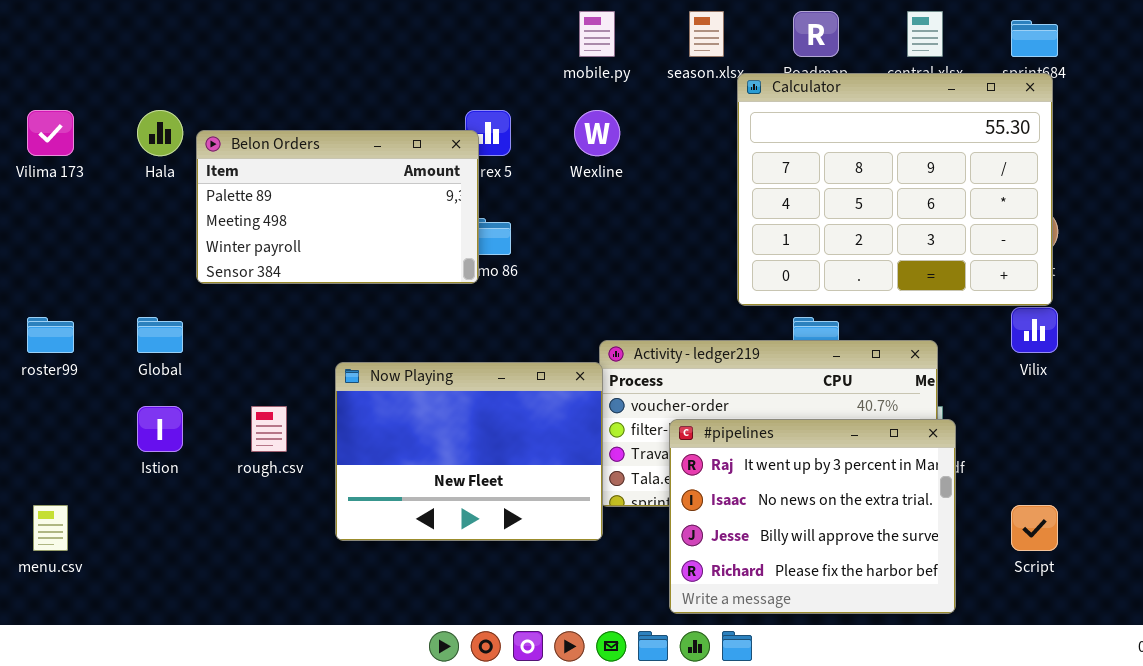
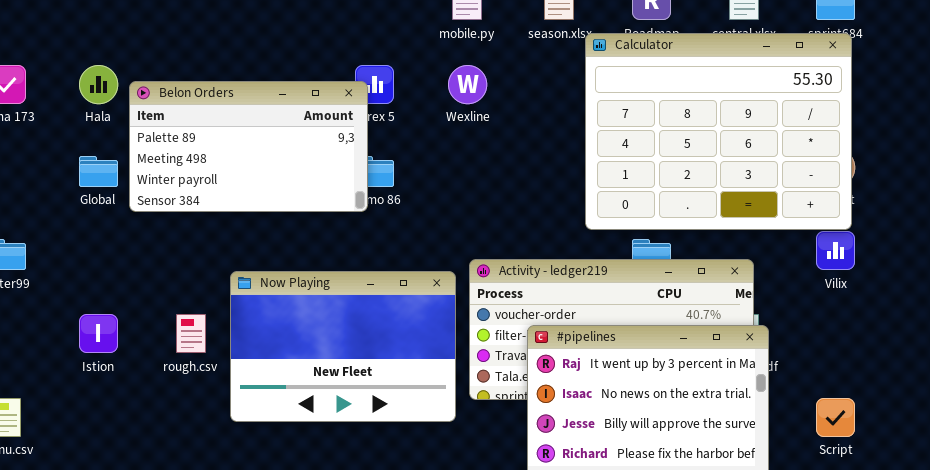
Global: [137,317,183,353] -> [79,156,118,187], moved
Now Playing: [335,362,603,541] -> [230,271,456,422], moved

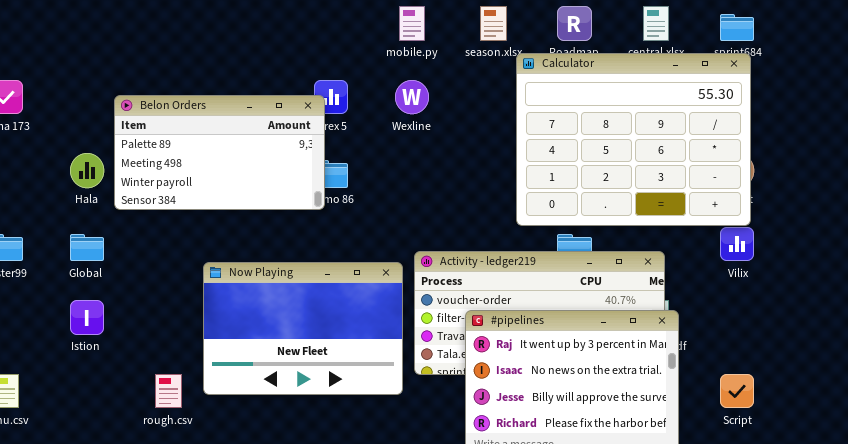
Hala: [79,65,118,104] -> [70,153,104,188], moved
Global: [79,156,118,187] -> [70,234,104,261], moved
rough.csv: [176,314,206,353] -> [155,374,182,408], moved

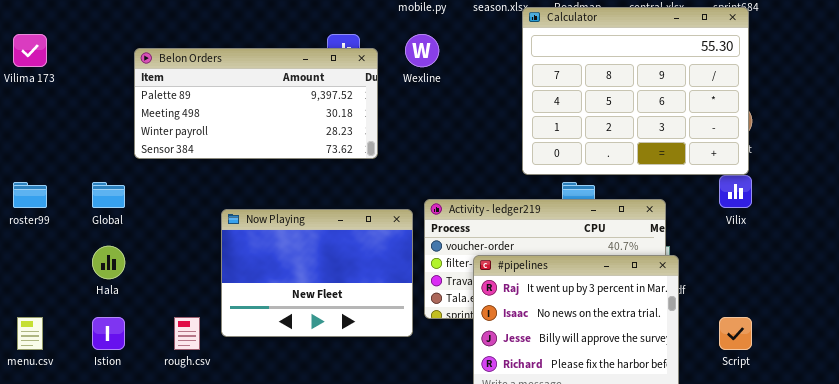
Belon Orders: [114,95,325,210] -> [134,48,378,159], resized
Hala: [70,153,104,188] -> [92,246,125,279], moved
Istion: [70,300,104,335] -> [92,317,125,350], moved

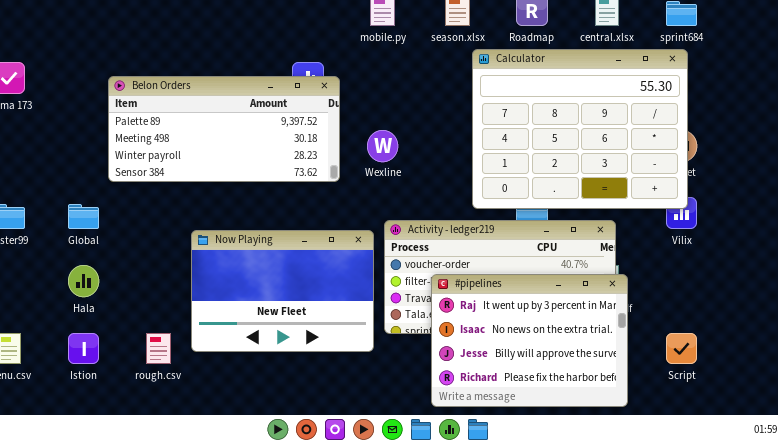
Calculator: [522,7,749,175] -> [472,49,688,209], moved
Wexline: [405,34,439,67] -> [367,130,398,162], moved

